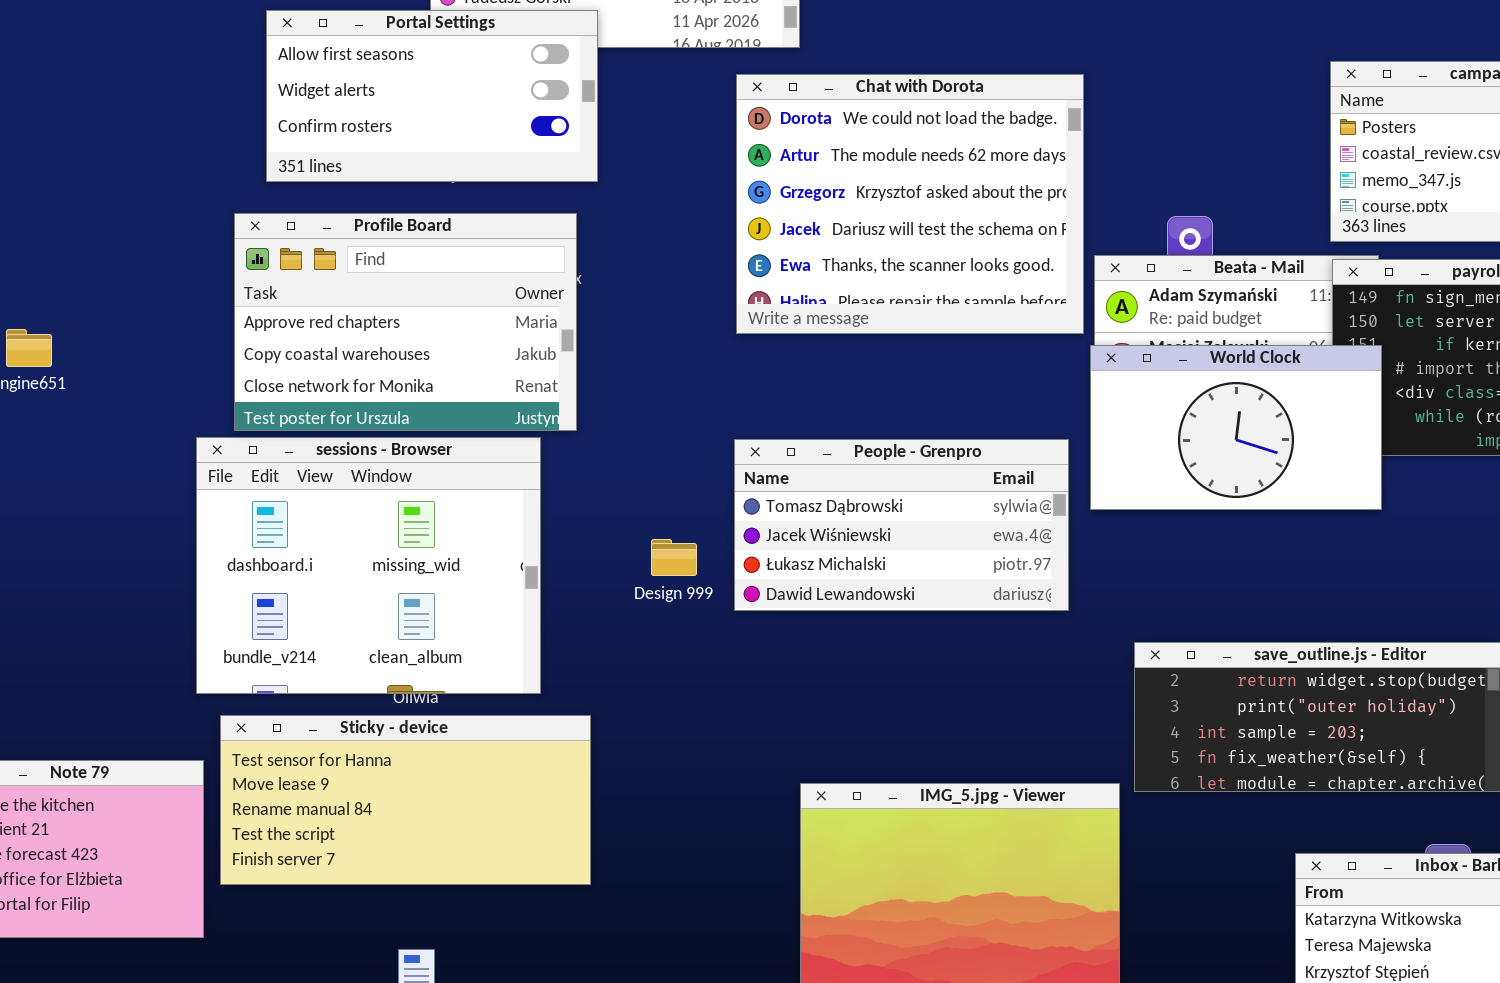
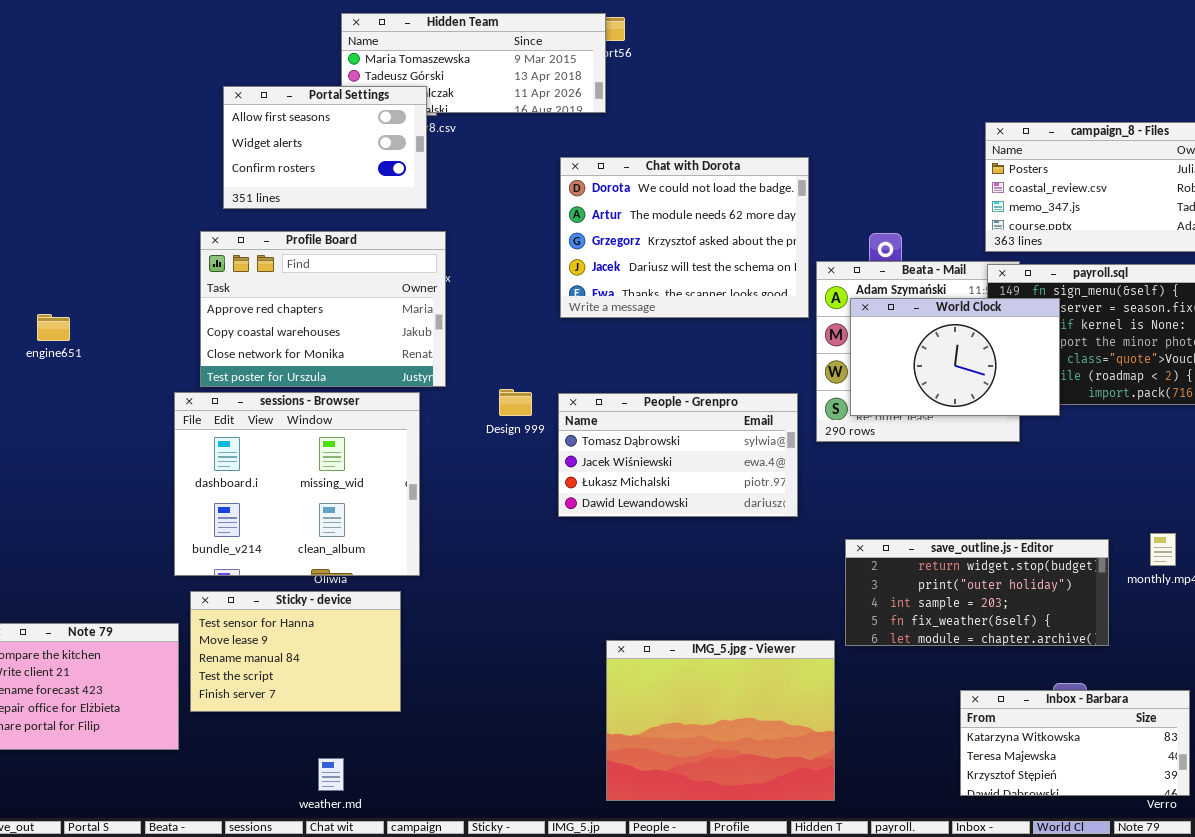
Portal Settings: [266,10,598,182] -> [223,86,427,209], resized
Chat with Dorota: [736,74,1084,334] -> [560,157,809,318], resized
World Clock: [1090,345,1382,510] -> [850,298,1060,416], moved
Design 999: [651,539,697,576] -> [499,389,532,416], moved
Sticky - device: [220,715,591,885] -> [190,591,401,712], resized

